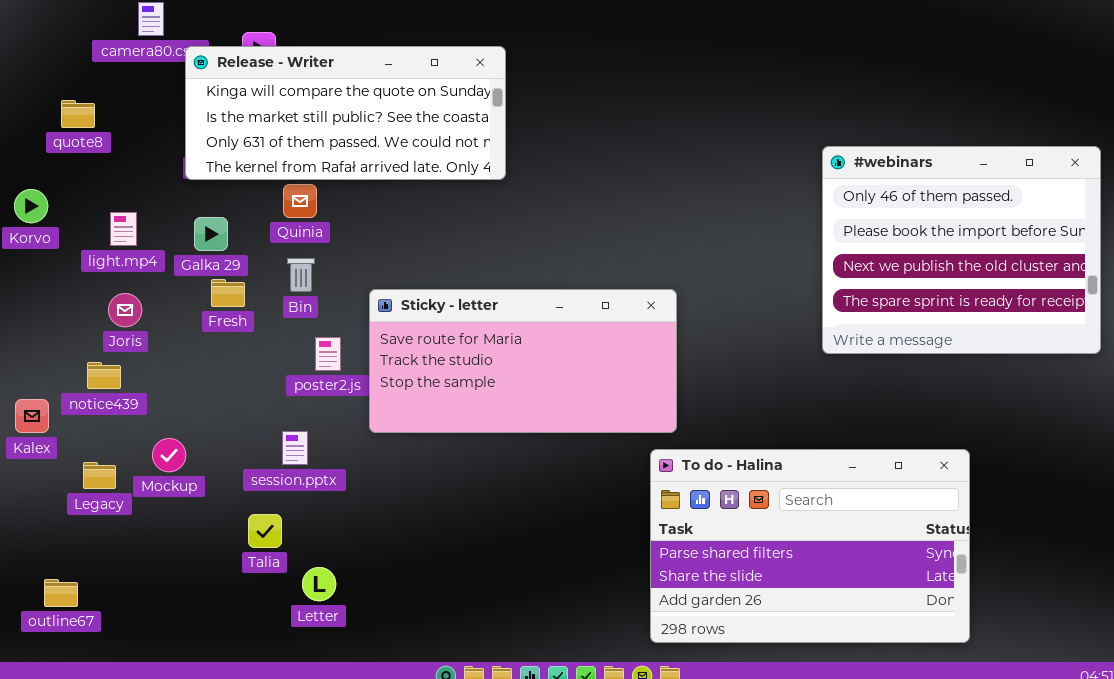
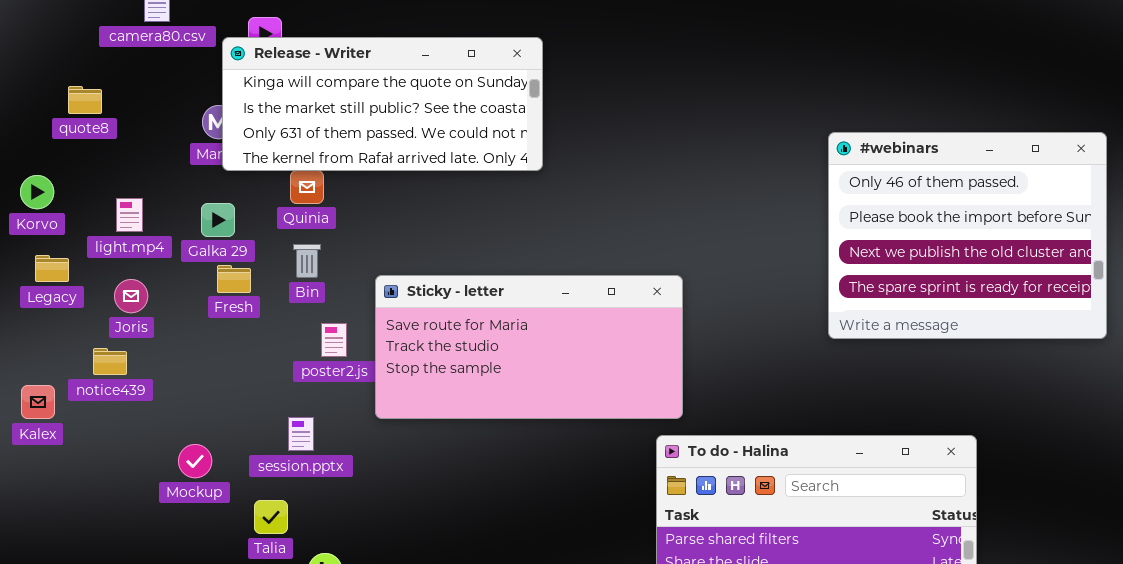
Release - Writer: [185,46,506,180] -> [222,37,543,171], moved
Mockup: [152,438,186,472] -> [178,444,212,478], moved
Legacy: [83,462,116,489] -> [35,255,69,282], moved

